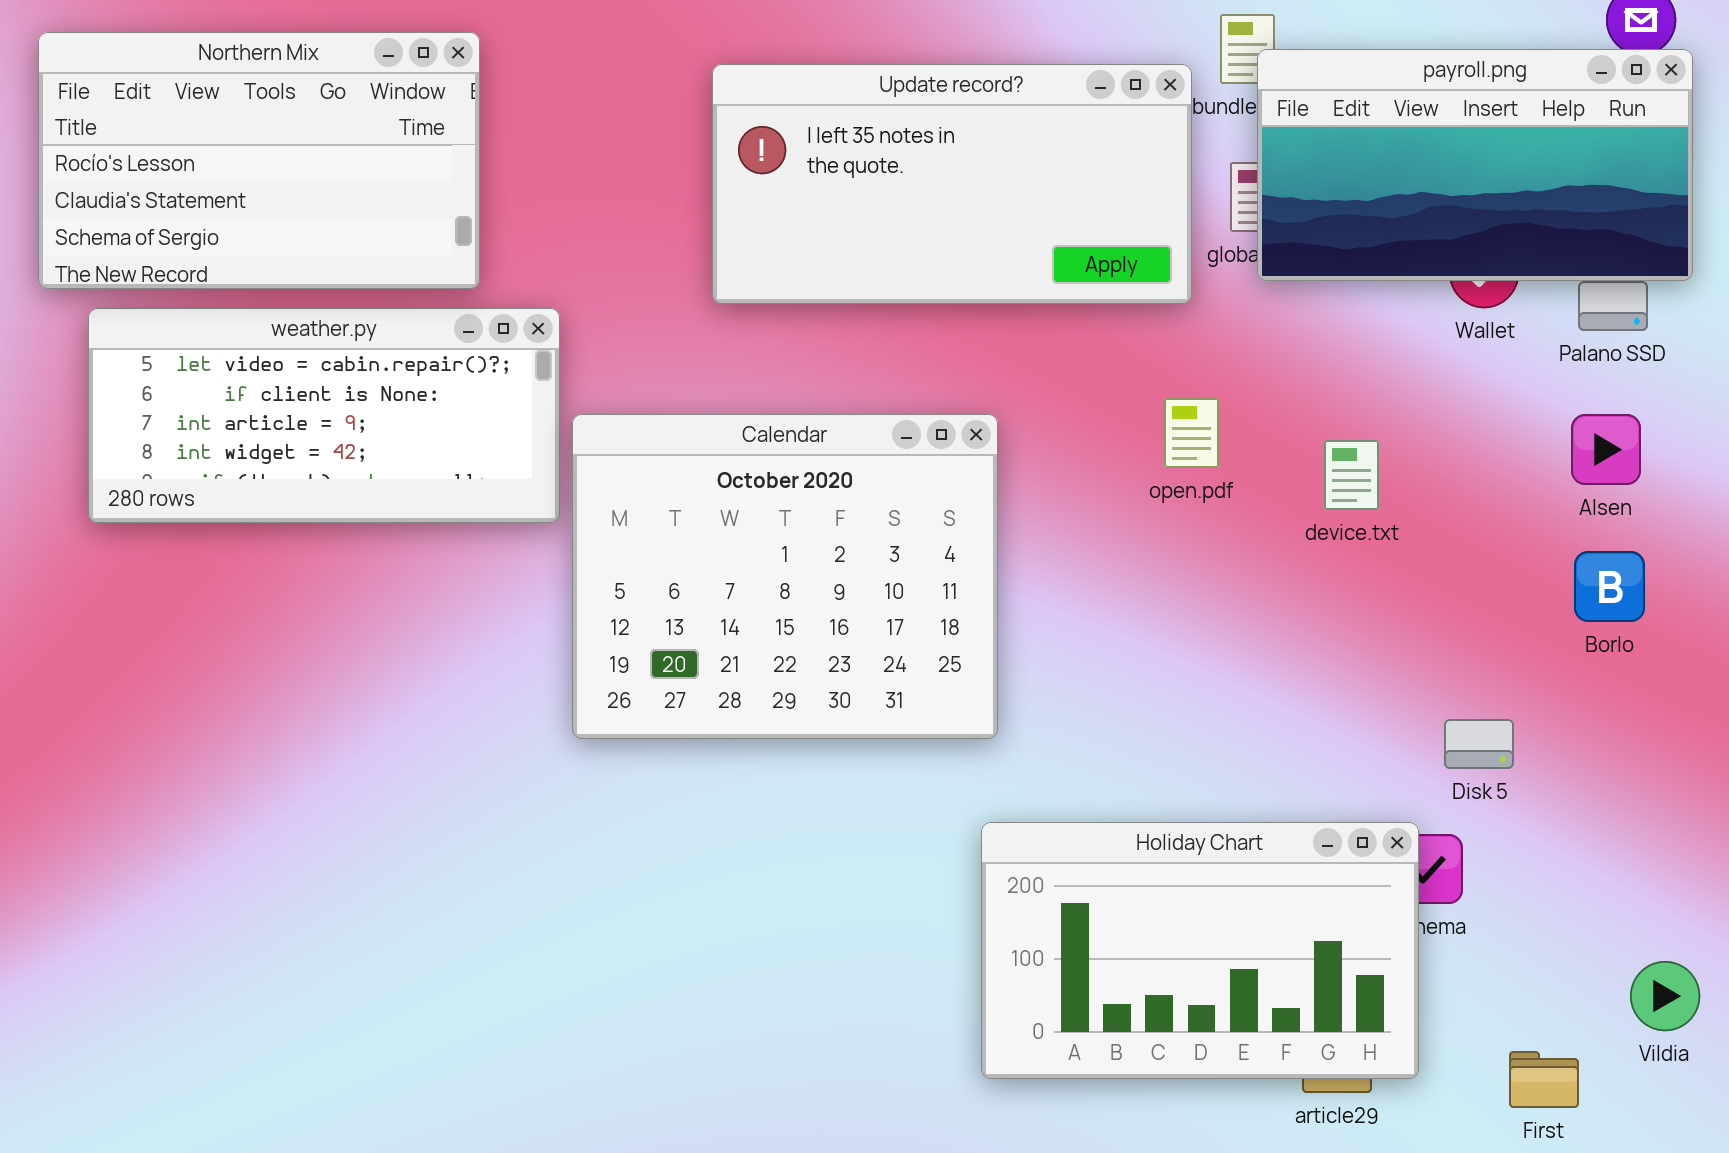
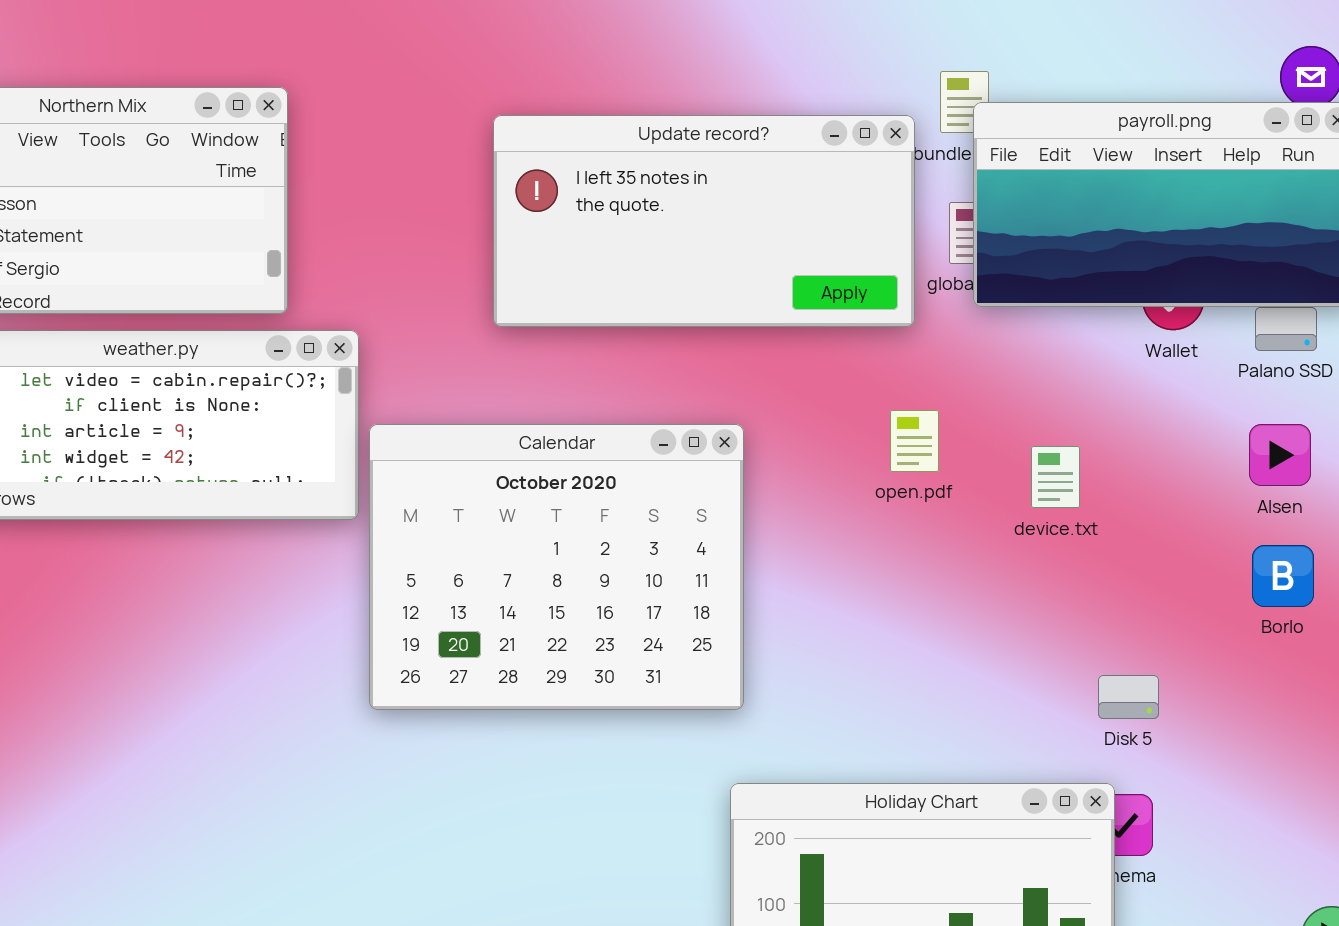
Disk 5: [1444,719,1514,769] -> [1098,675,1159,719], moved

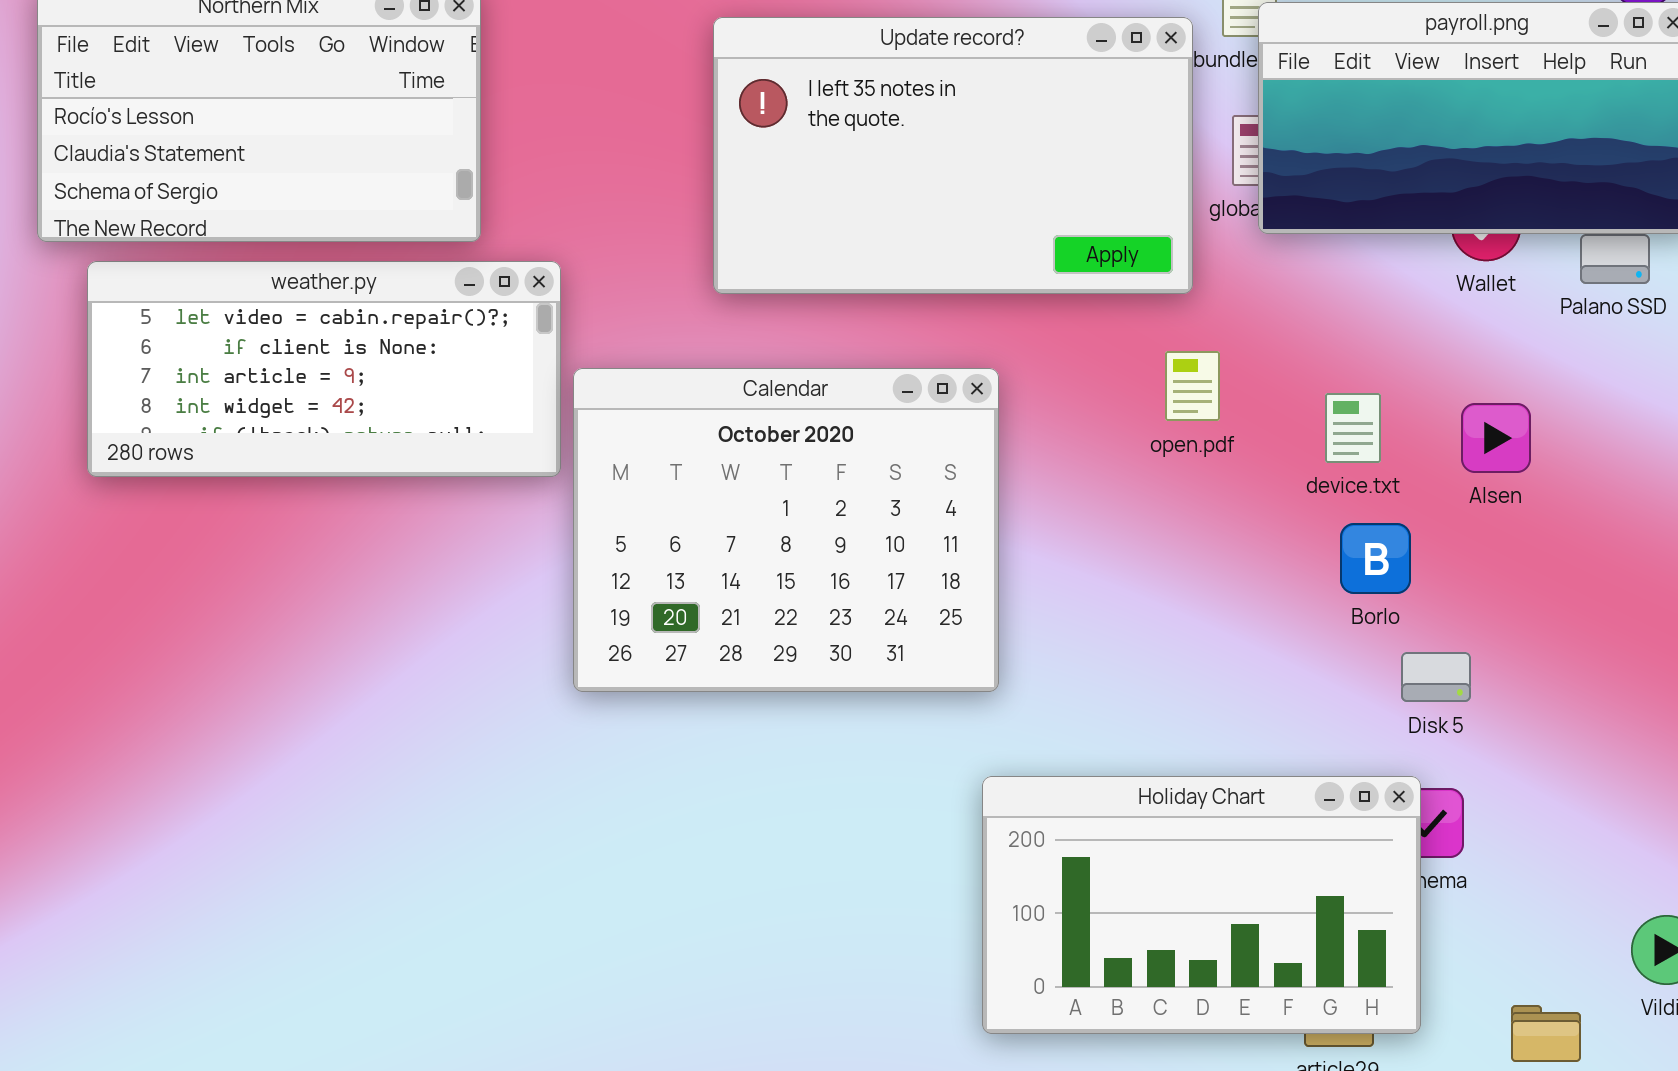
Update record?: [493,115,915,327] -> [713,17,1193,294], resized
Alsen: [1249,424,1311,486] -> [1461,403,1531,473], moved
Borlo: [1252,545,1314,607] -> [1340,523,1411,594], moved

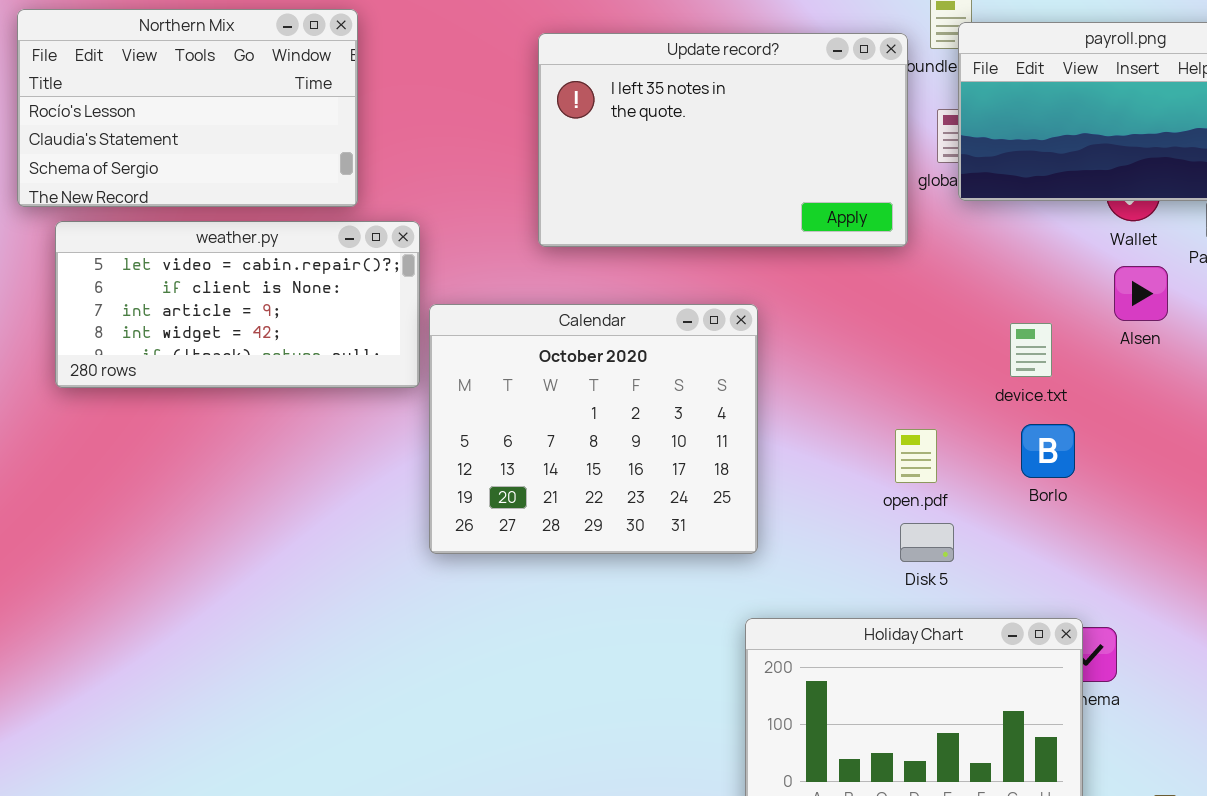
open.pdf: [1165,351,1220,421] -> [895,429,937,483], moved
Alsen: [1461,403,1531,473] -> [1114,266,1168,321], moved
Disk 5: [1401,652,1471,702] -> [900,523,954,562], moved

